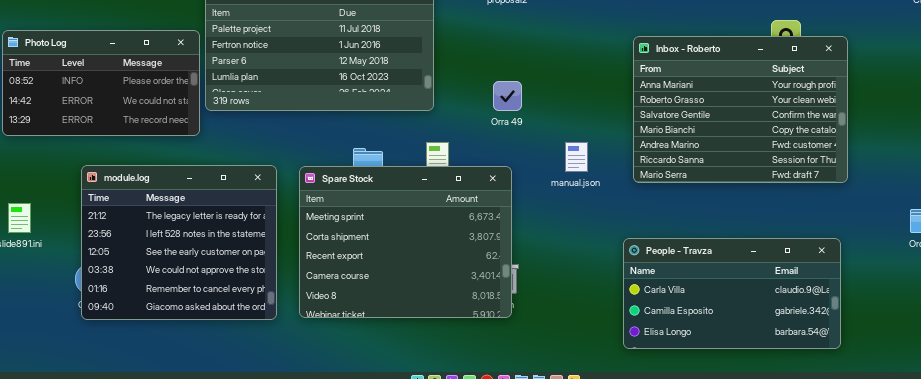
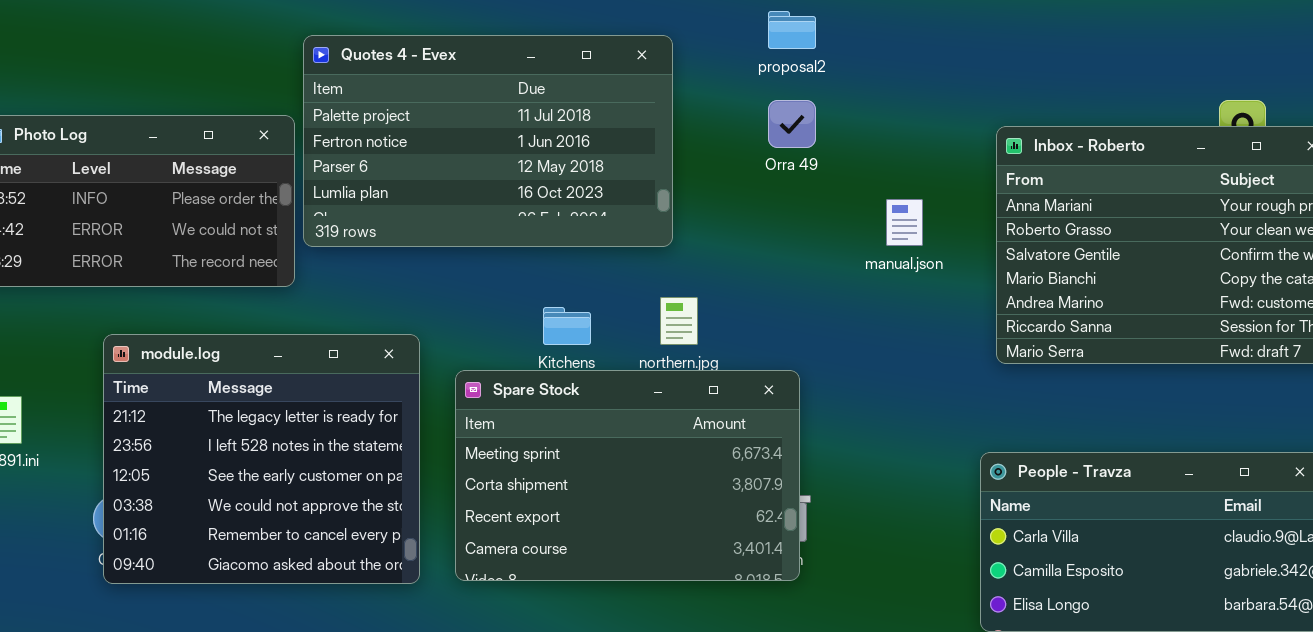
Orra 49: [493,81,522,111] -> [768,100,816,148], moved
manual.json: [565,142,588,172] -> [886,199,923,246], moved
Spare Stock: [299,166,512,318] -> [455,370,800,581], resized

